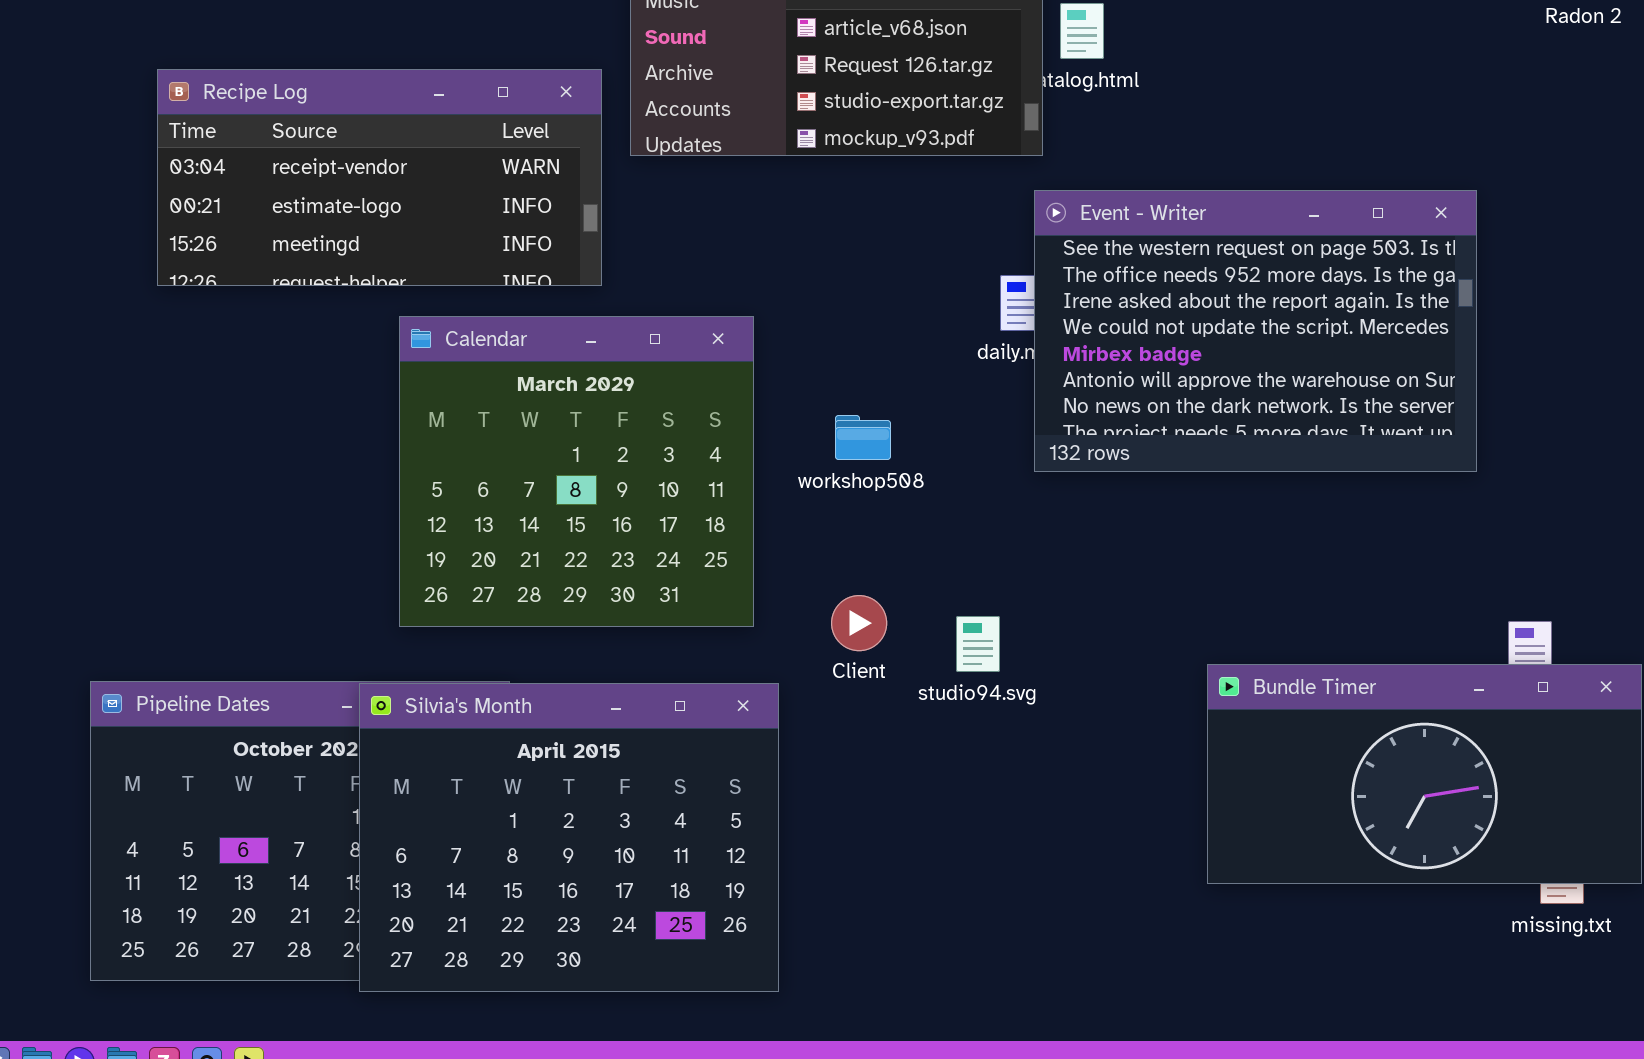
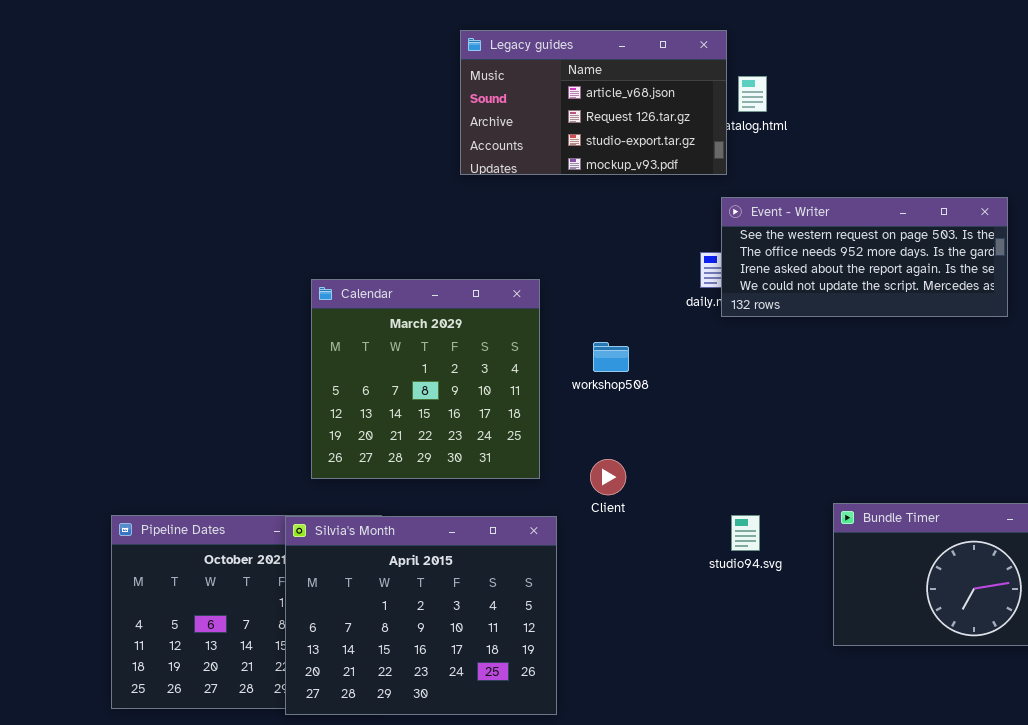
Recipe Log: [157,69,602,286] -> none, closed
Event - Writer: [1034,190,1477,472] -> [721,197,1008,317], resized
studio94.svg: [956,616,1000,672] -> [731,515,760,551], moved

